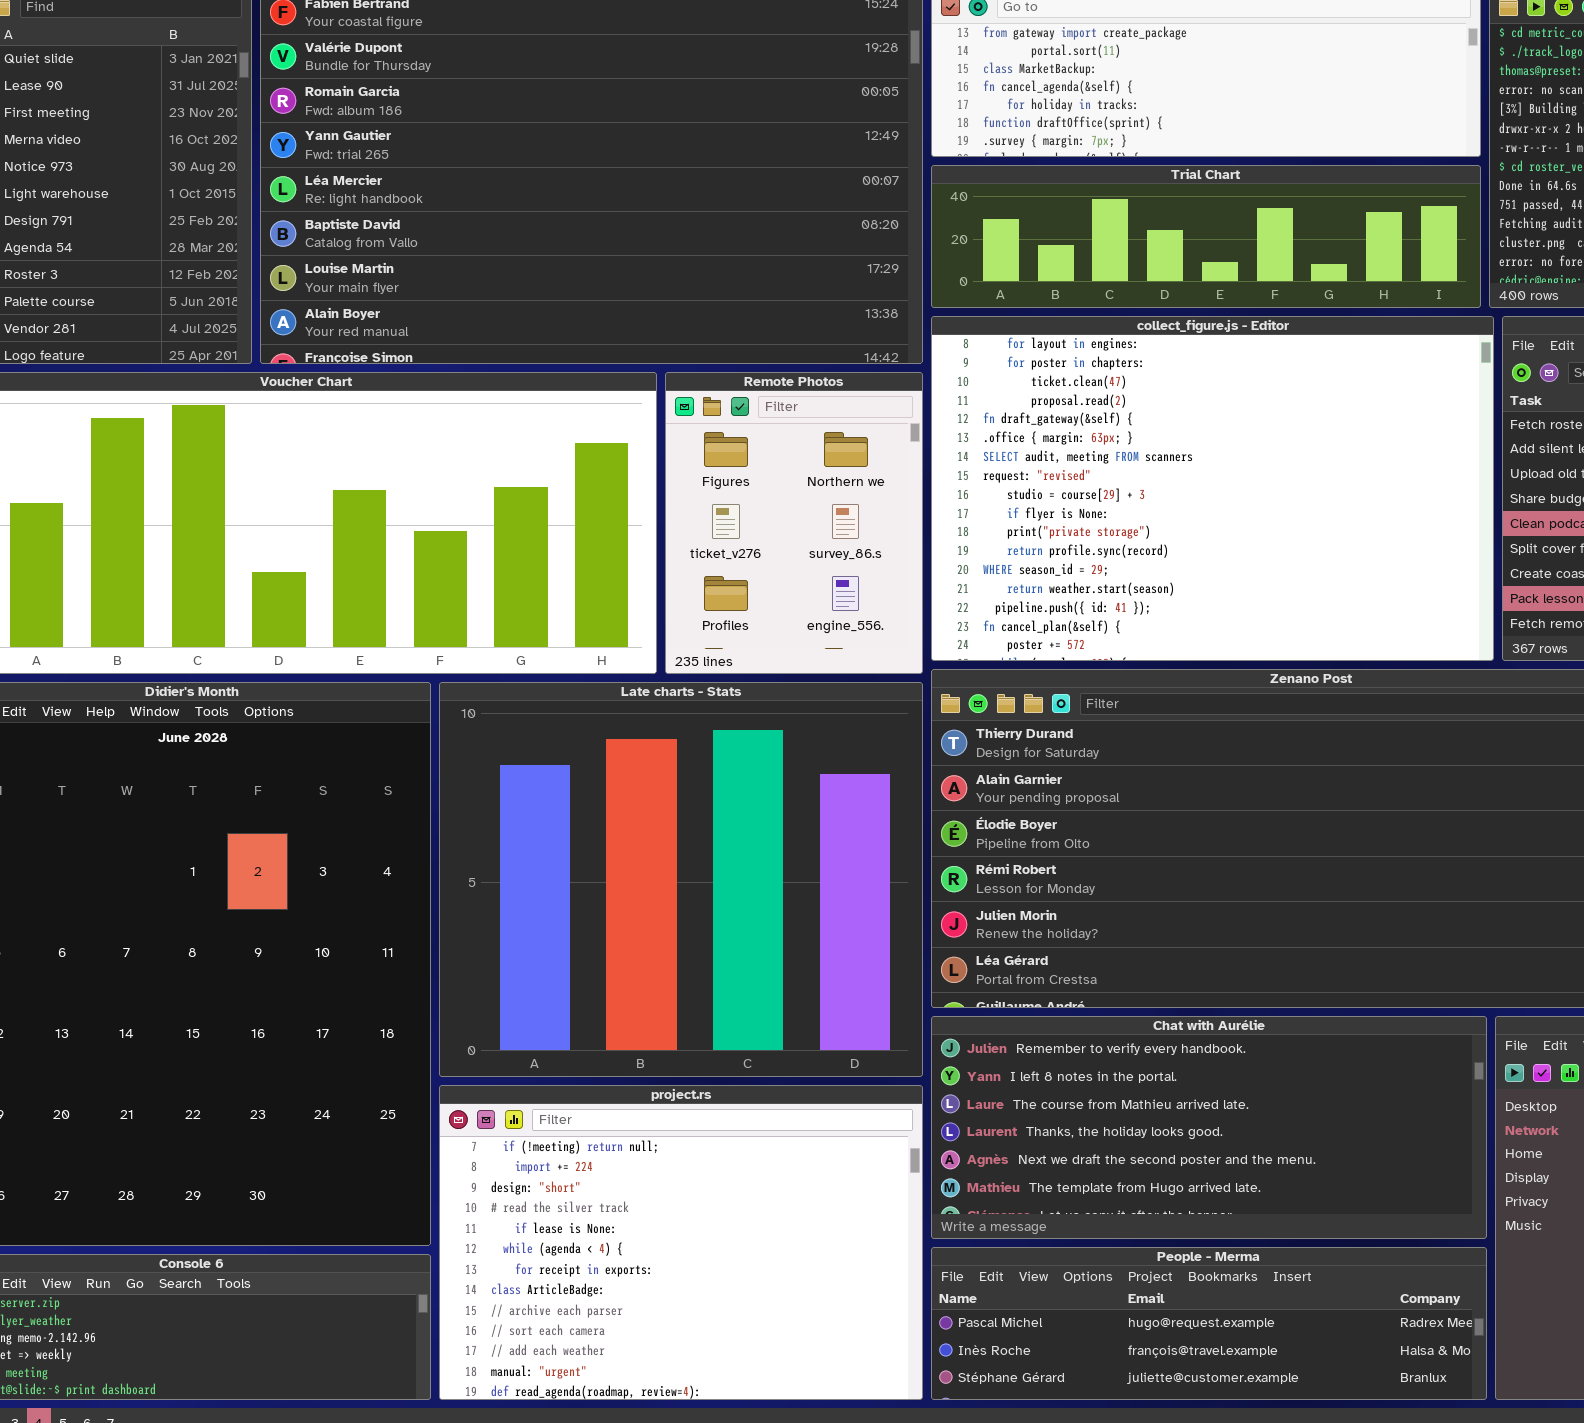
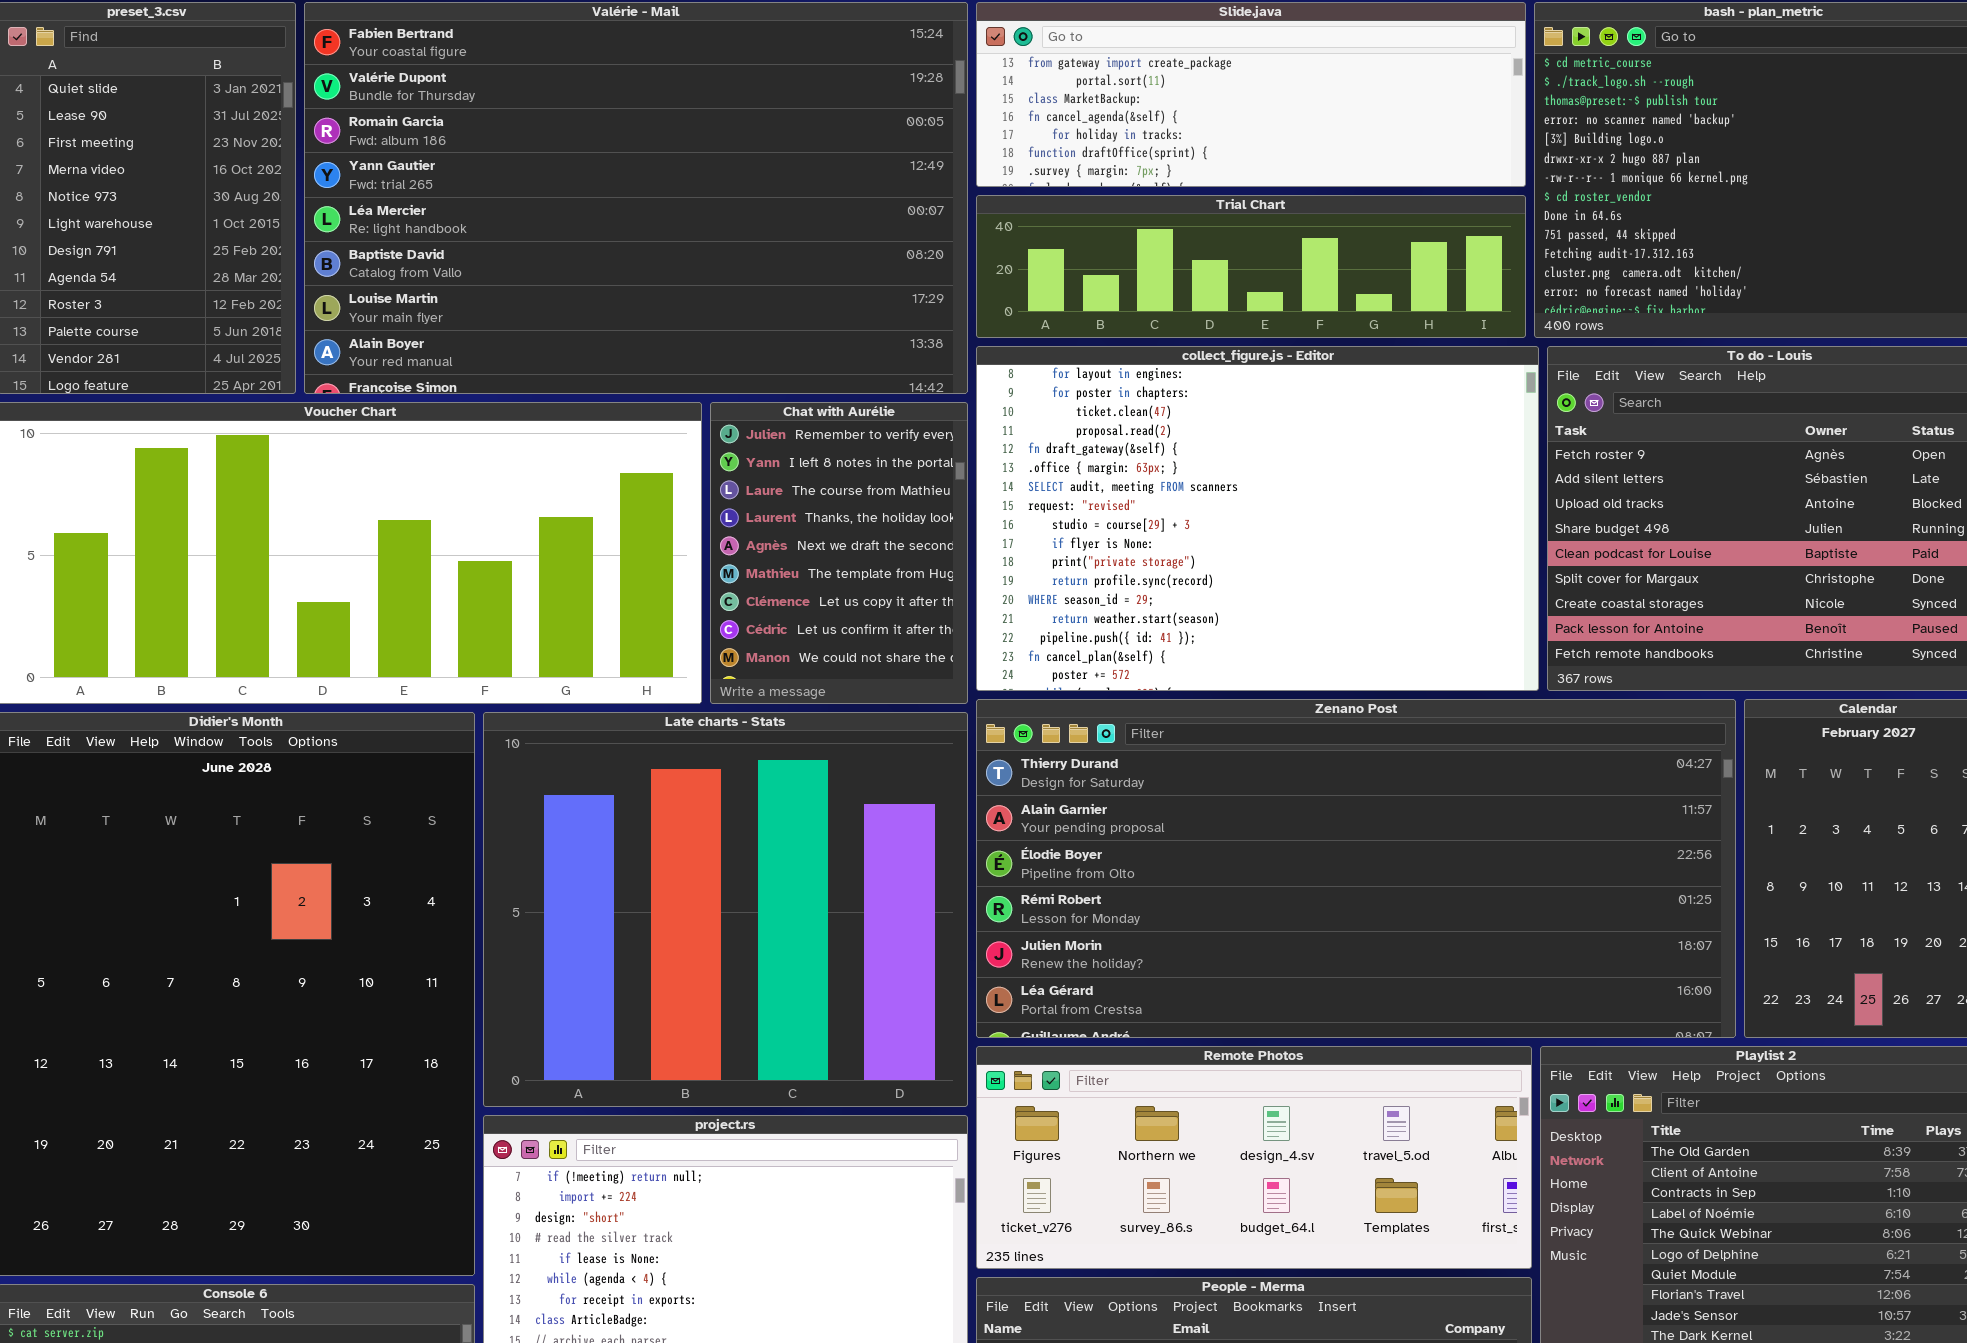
Remote Photos: [665,372,923,674] -> [976,1046,1532,1269], moved, resized
Chat with Aurélie: [931,1016,1487,1239] -> [710,402,968,704], moved, resized

